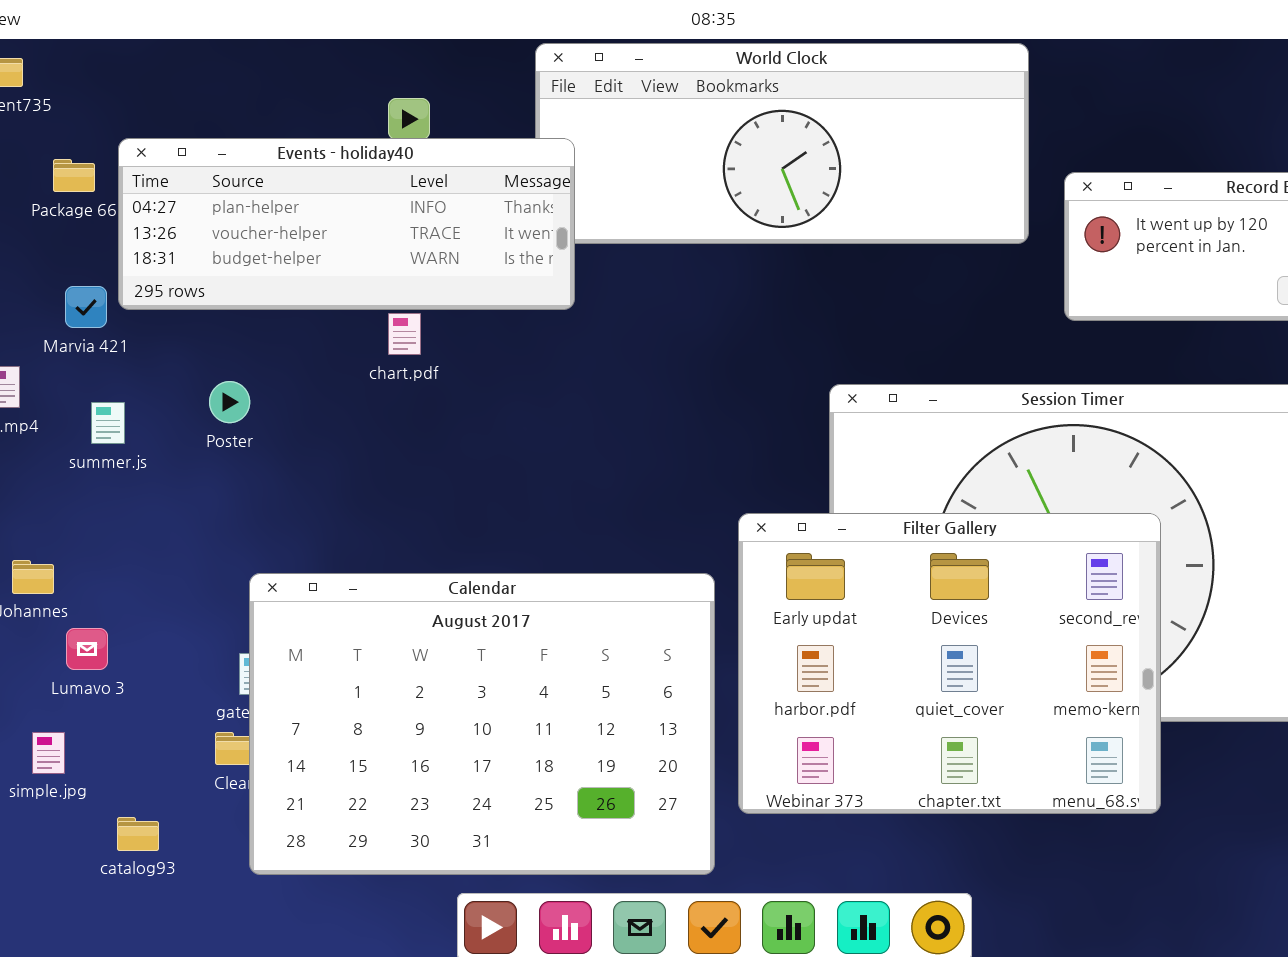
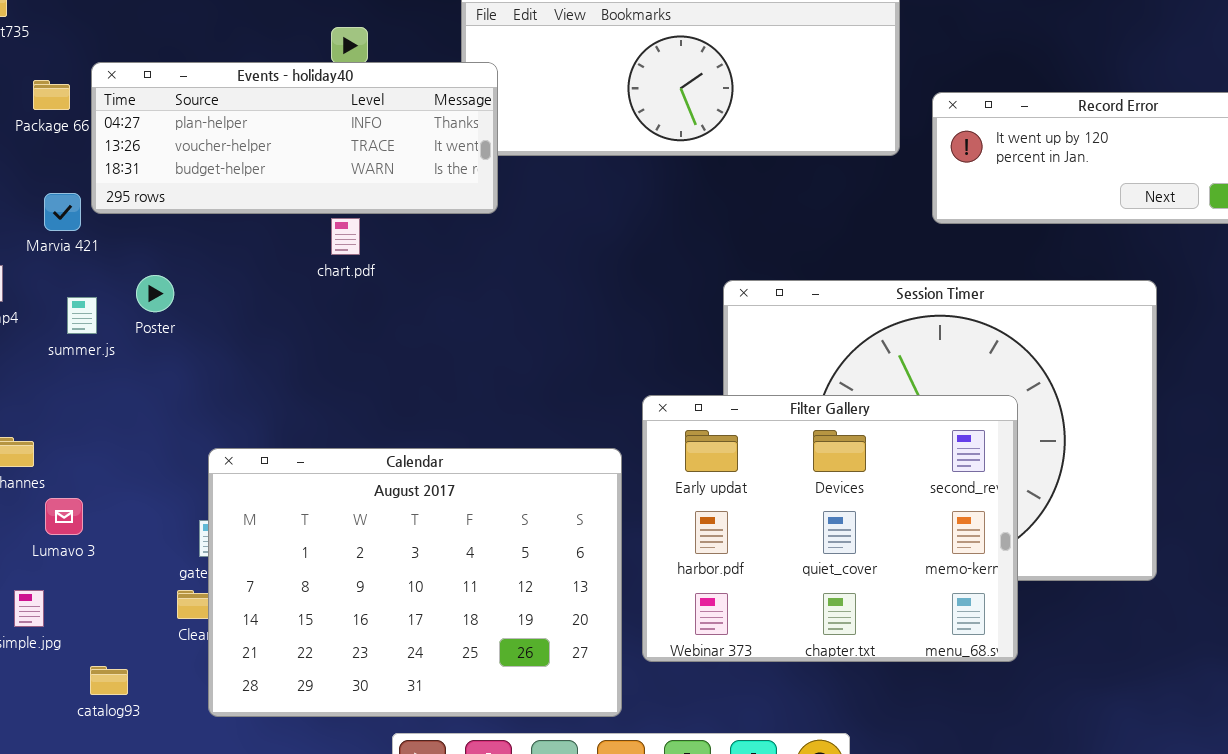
Poster: [209,381,250,423] -> [136,275,174,312], moved

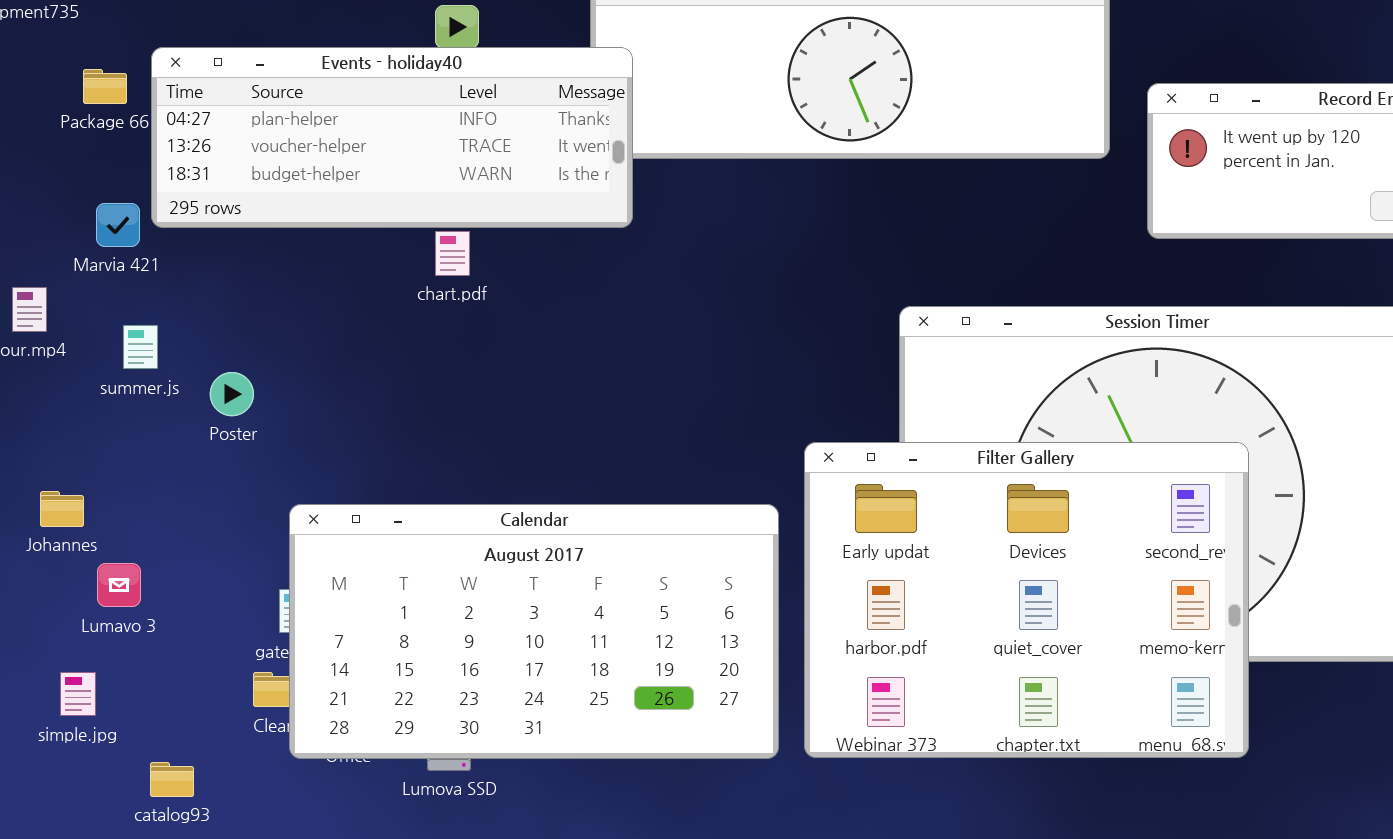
Poster: [136,275,174,312] -> [210,372,254,416], moved
Calendar: [208,448,622,717] -> [289,504,779,759], resized

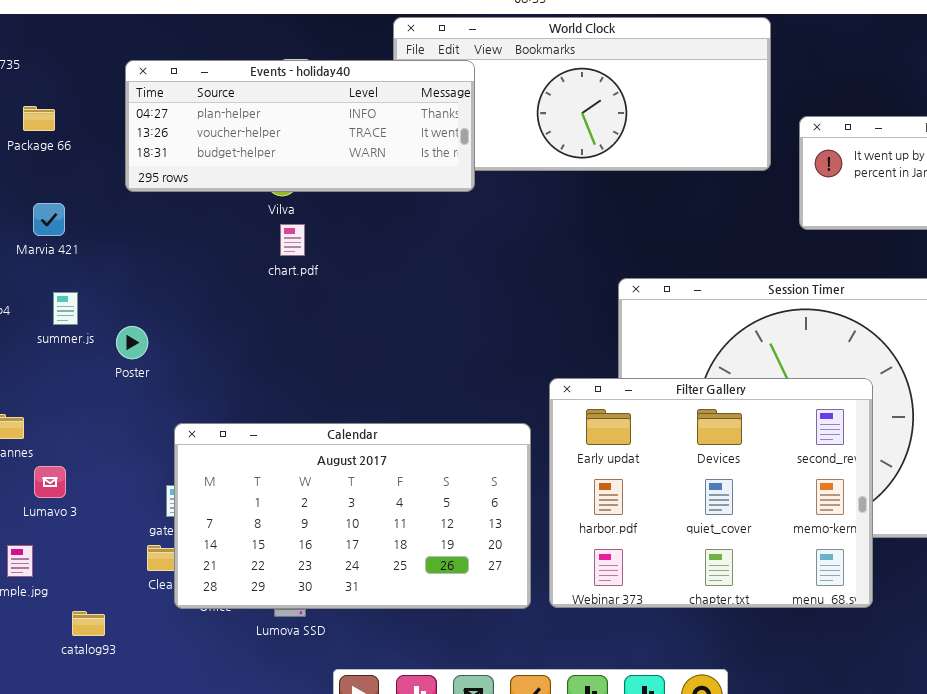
Events - holiday40: [151,47,633,228] -> [125,60,475,192], moved

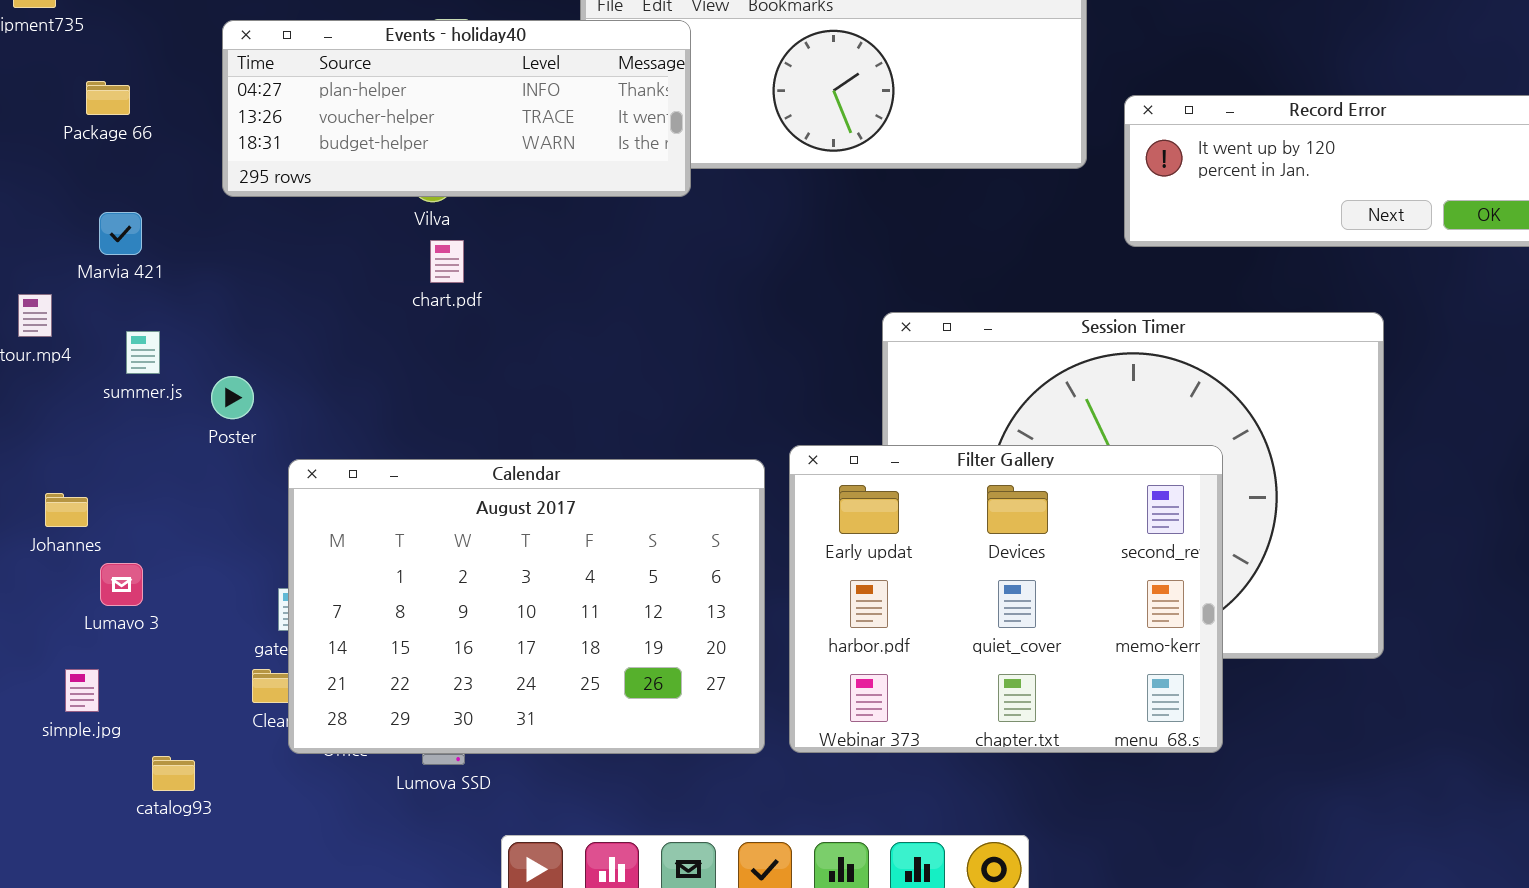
Calendar: [174,423,531,609] -> [288,459,765,754], resized

